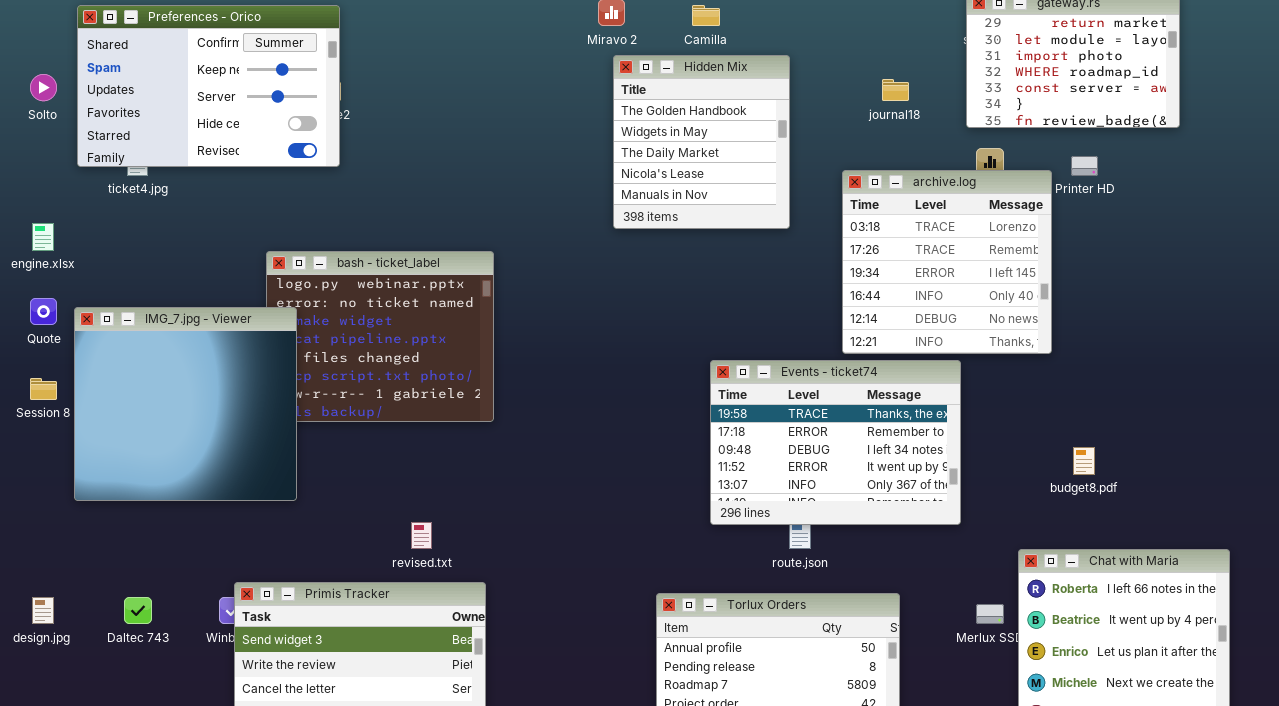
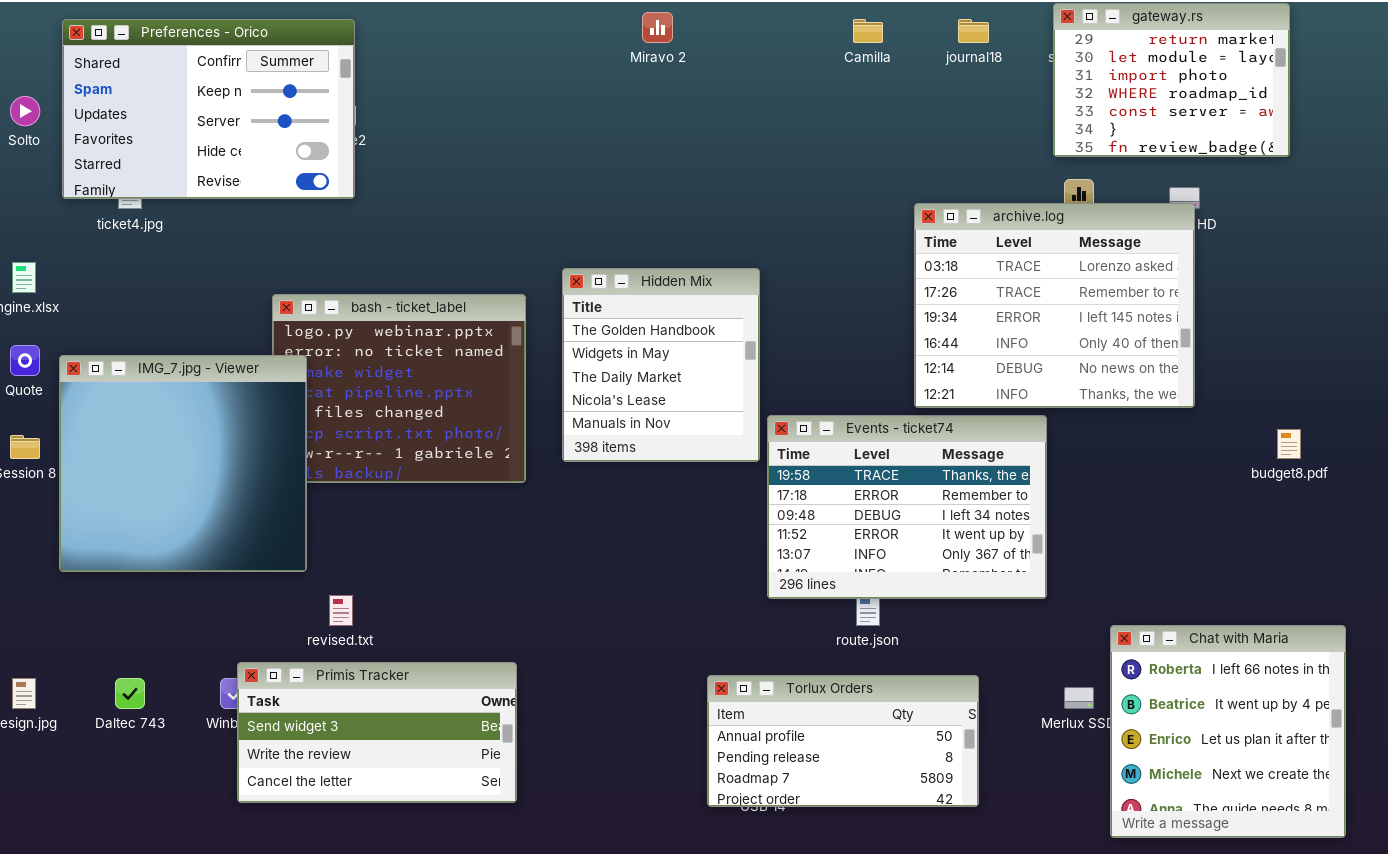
Camilla: [692,5,720,26] -> [853,19,883,43], moved
Hidden Mix: [613,55,790,229] -> [562,268,760,462], moved
journal18: [882,79,909,101] -> [958,19,989,43], moved
archive.log: [842,170,1052,354] -> [914,203,1195,408], resized
budget8.pdf: [1073,447,1095,475] -> [1277,429,1301,459], moved
revised.txt: [411,522,432,549] -> [329,595,353,626], moved

